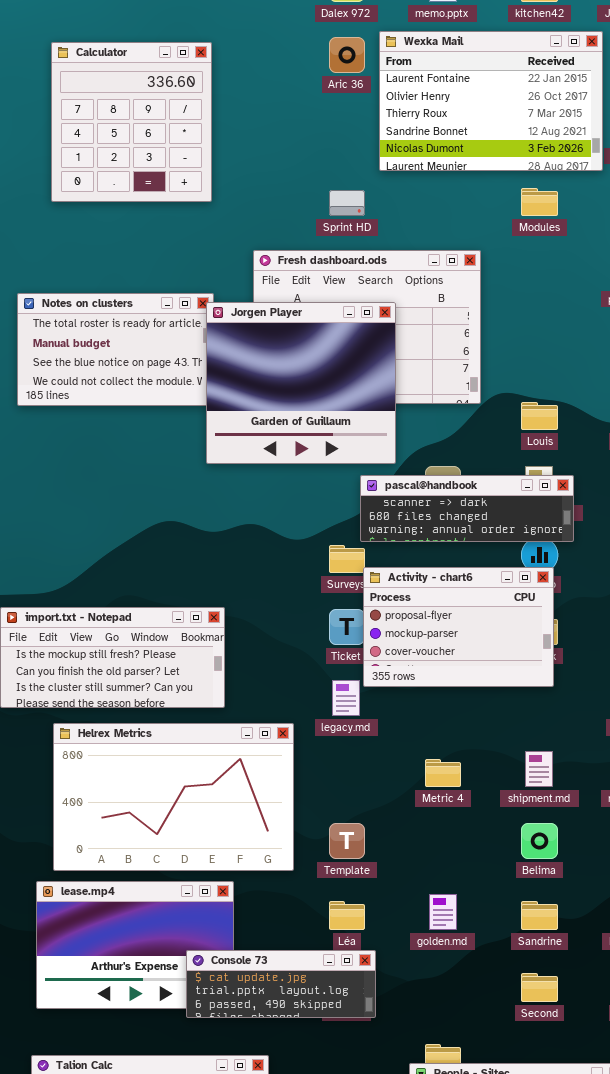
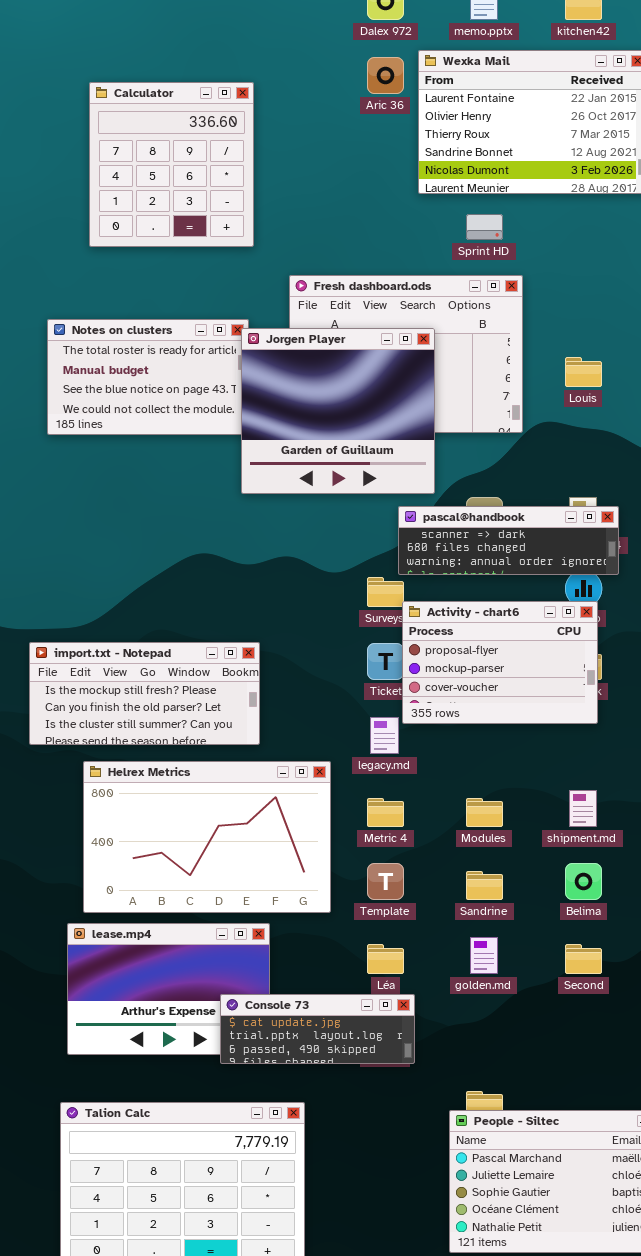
Calculator: [51,42,212,202] -> [89,82,254,247], moved
Modules: [521,188,558,216] -> [466,798,503,827], moved
Sprint HD: [329,190,365,216] -> [466,214,503,240], moved
Louis: [521,402,558,430] -> [565,357,602,387], moved
Metric 4: [425,759,461,787] -> [367,798,404,827], moved
Sandrine: [521,901,558,930] -> [466,871,503,900], moved
Second: [521,973,558,1002] -> [565,944,602,974], moved

